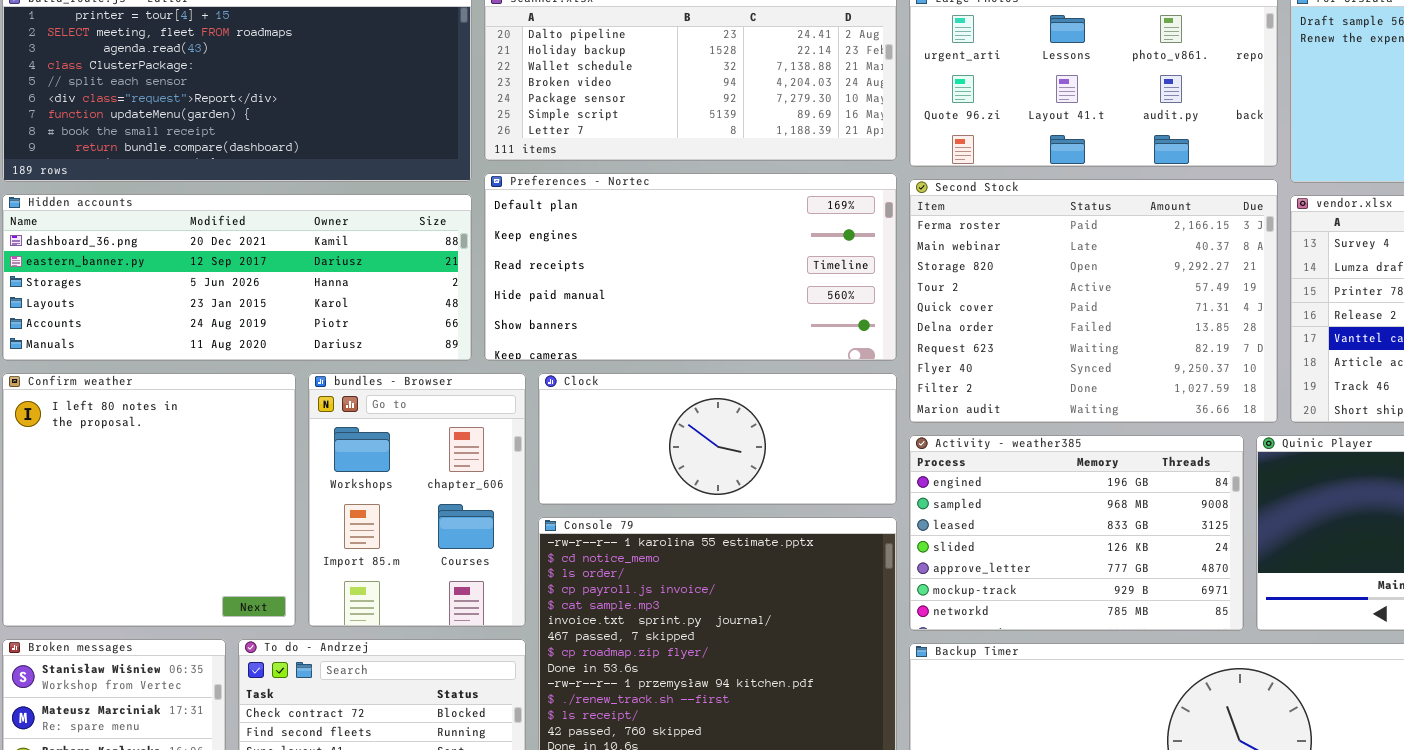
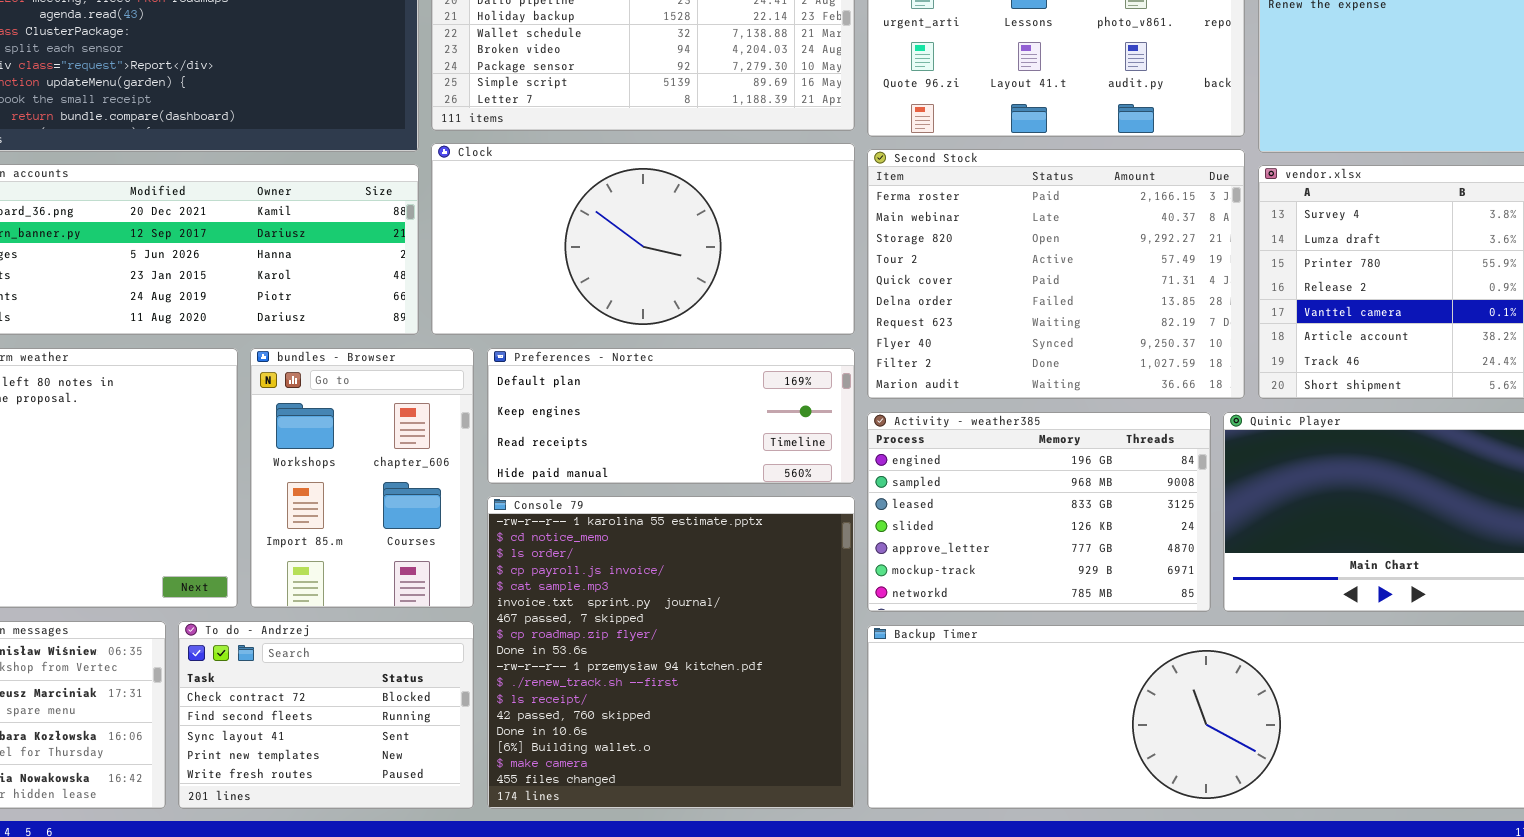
Preferences - Nortec: [484,173,897,361] -> [487,348,855,484], moved, resized
Clock: [538,373,897,505] -> [431,143,855,335], moved, resized

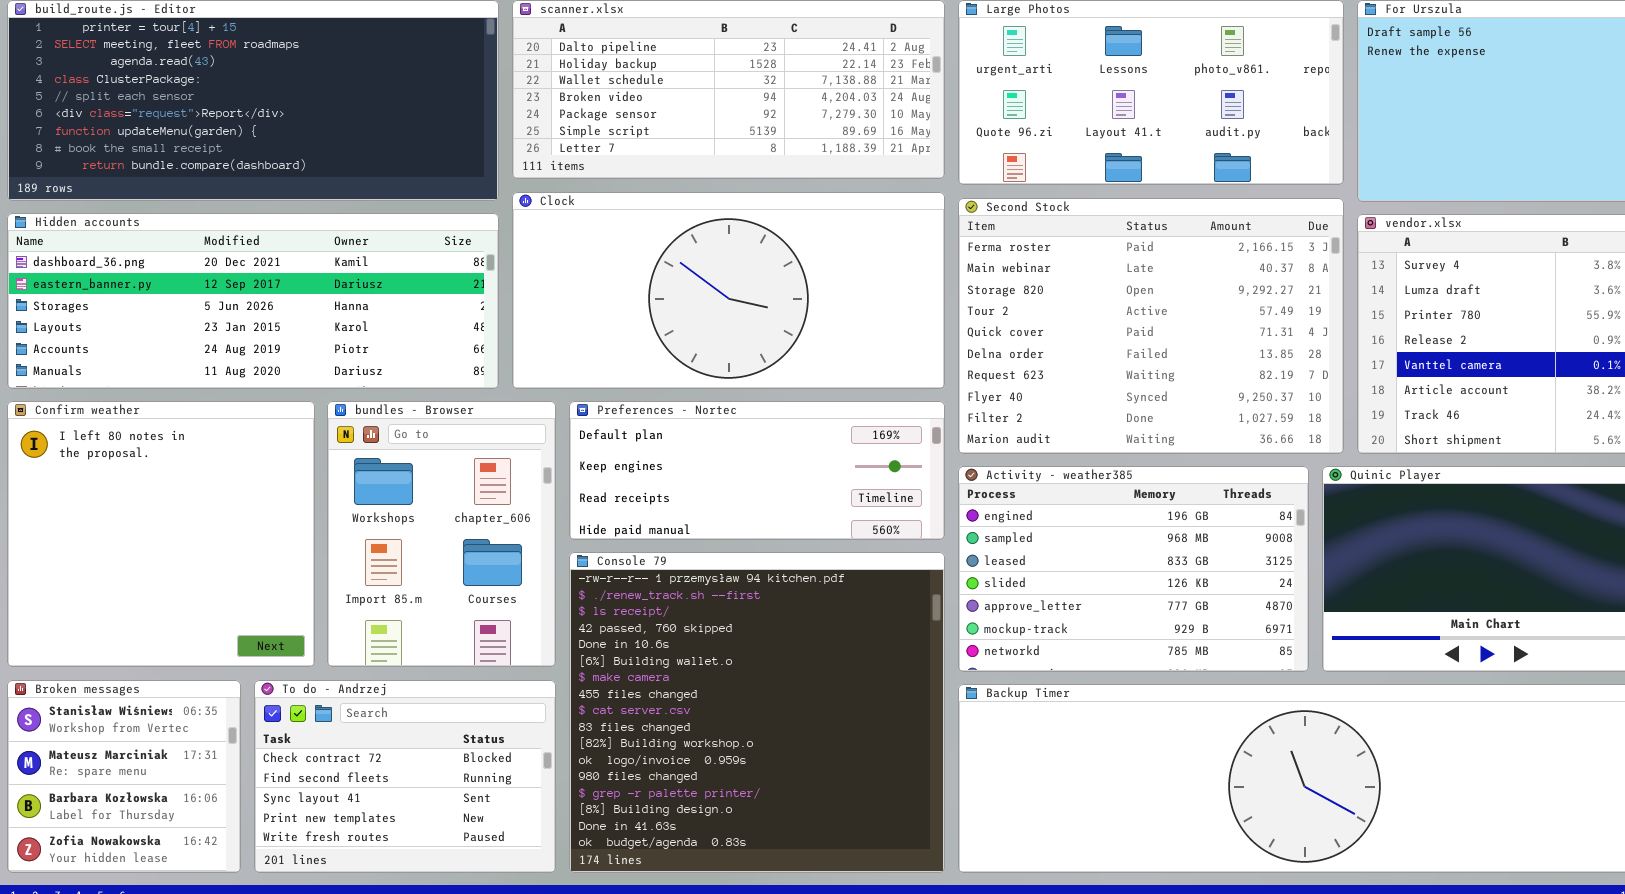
Console 79: [487,496,855,809] -> [569,552,945,873], scrolled down 9 rows

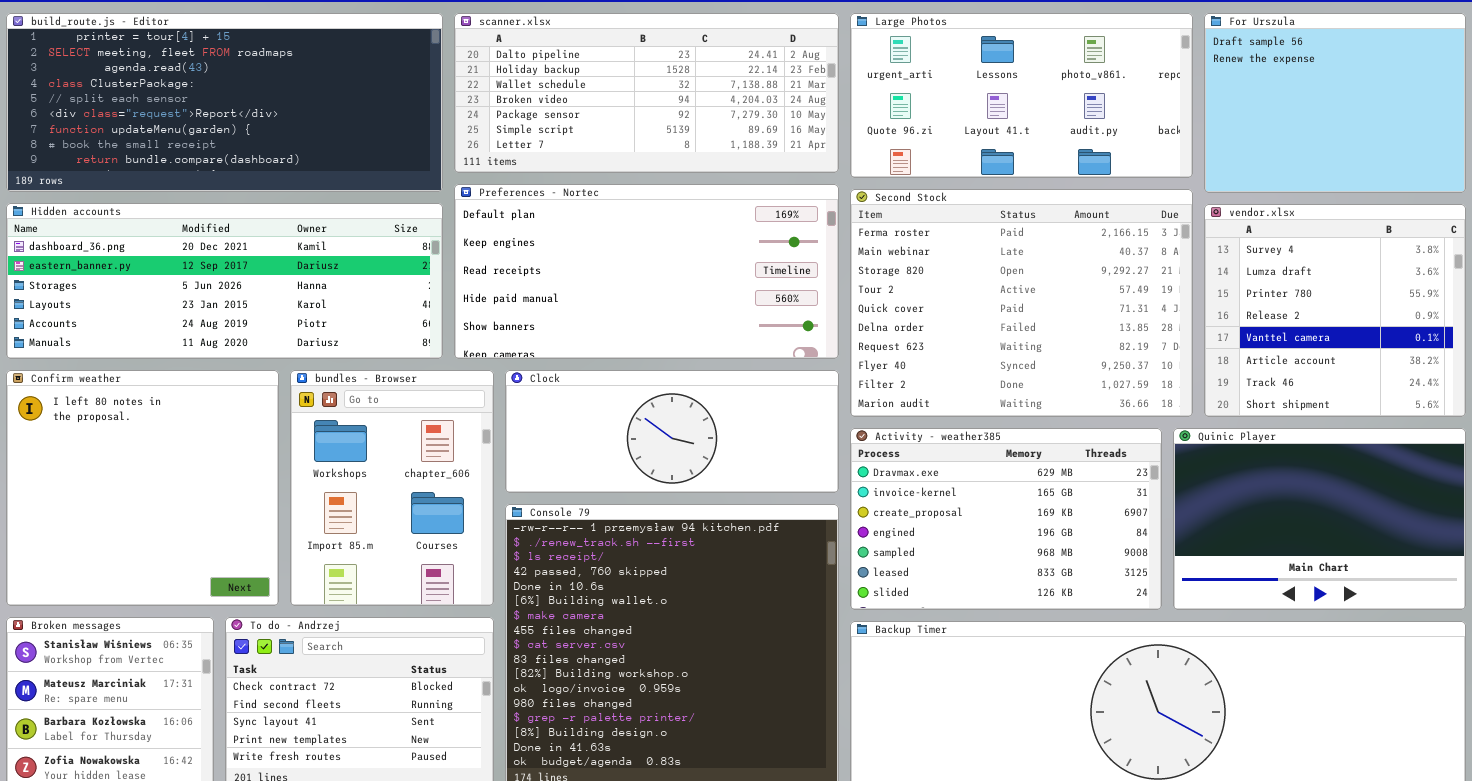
Clock: [512,192,945,389] -> [505,370,839,493], moved, resized
Preferences - Nortec: [569,401,945,540] -> [454,184,839,359], moved, resized
Activity - weather385: [958,466,1309,672] -> [850,428,1162,610], scrolled up 3 rows

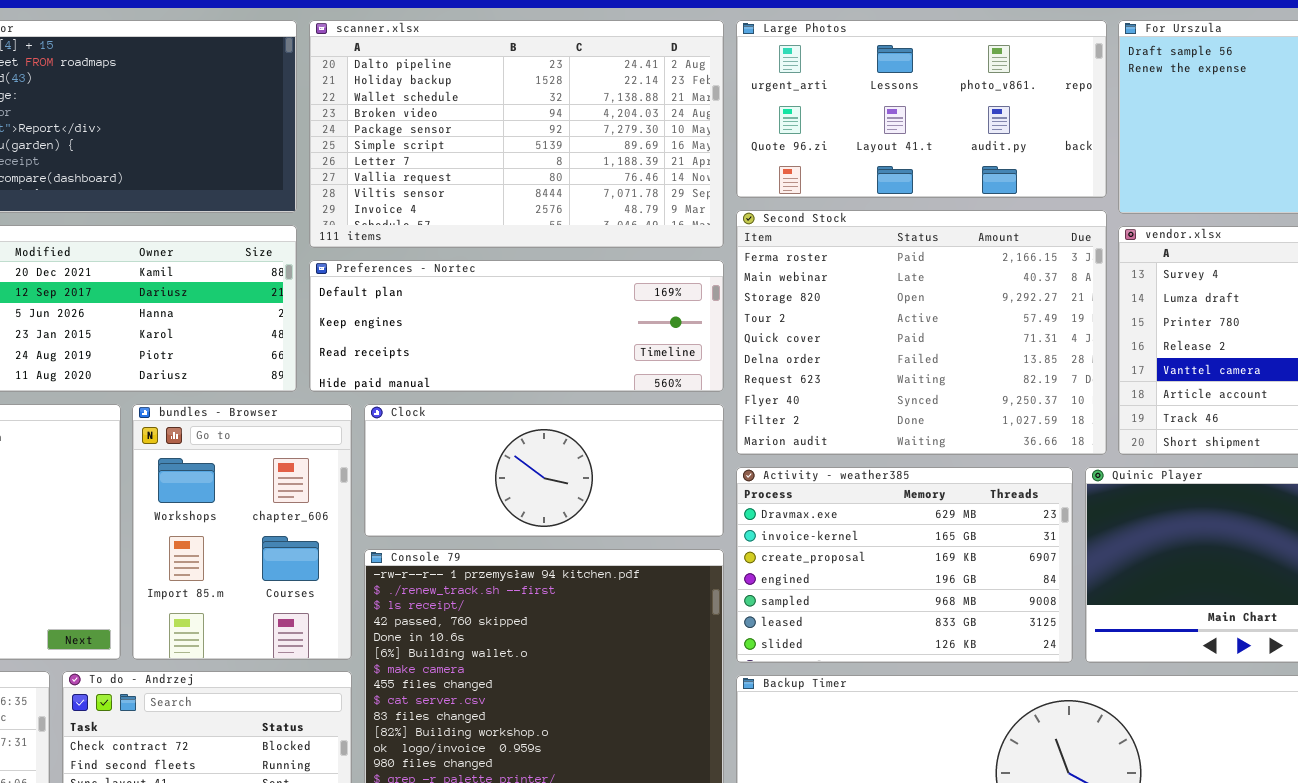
scanner.xlsx: [454,13,839,173] -> [309,20,724,248], resized
Preferences - Nortec: [454,184,839,359] -> [309,260,724,392], resized

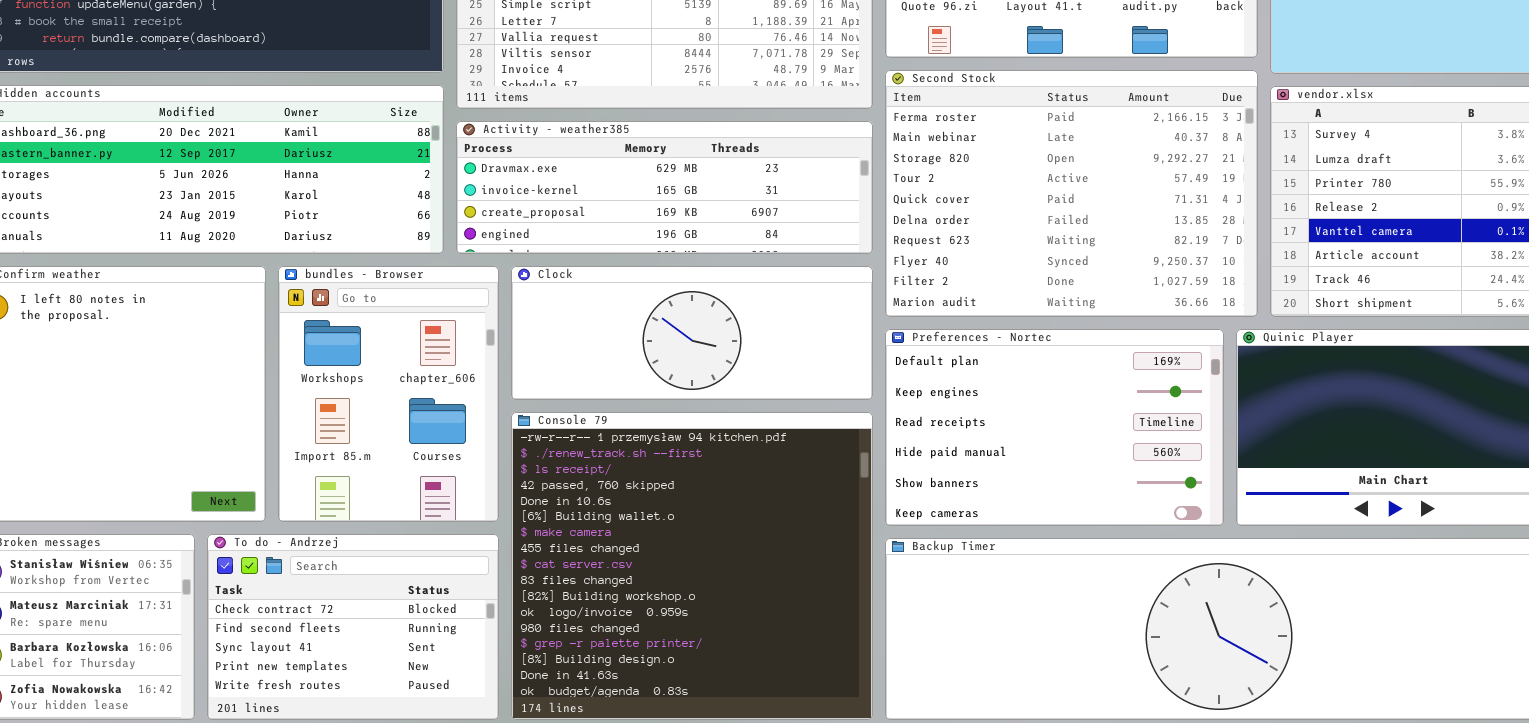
Preferences - Nortec: [309,260,724,392] -> [885,329,1224,526], moved, resized
Activity - weather385: [736,467,1073,663] -> [456,121,873,254], moved, resized

